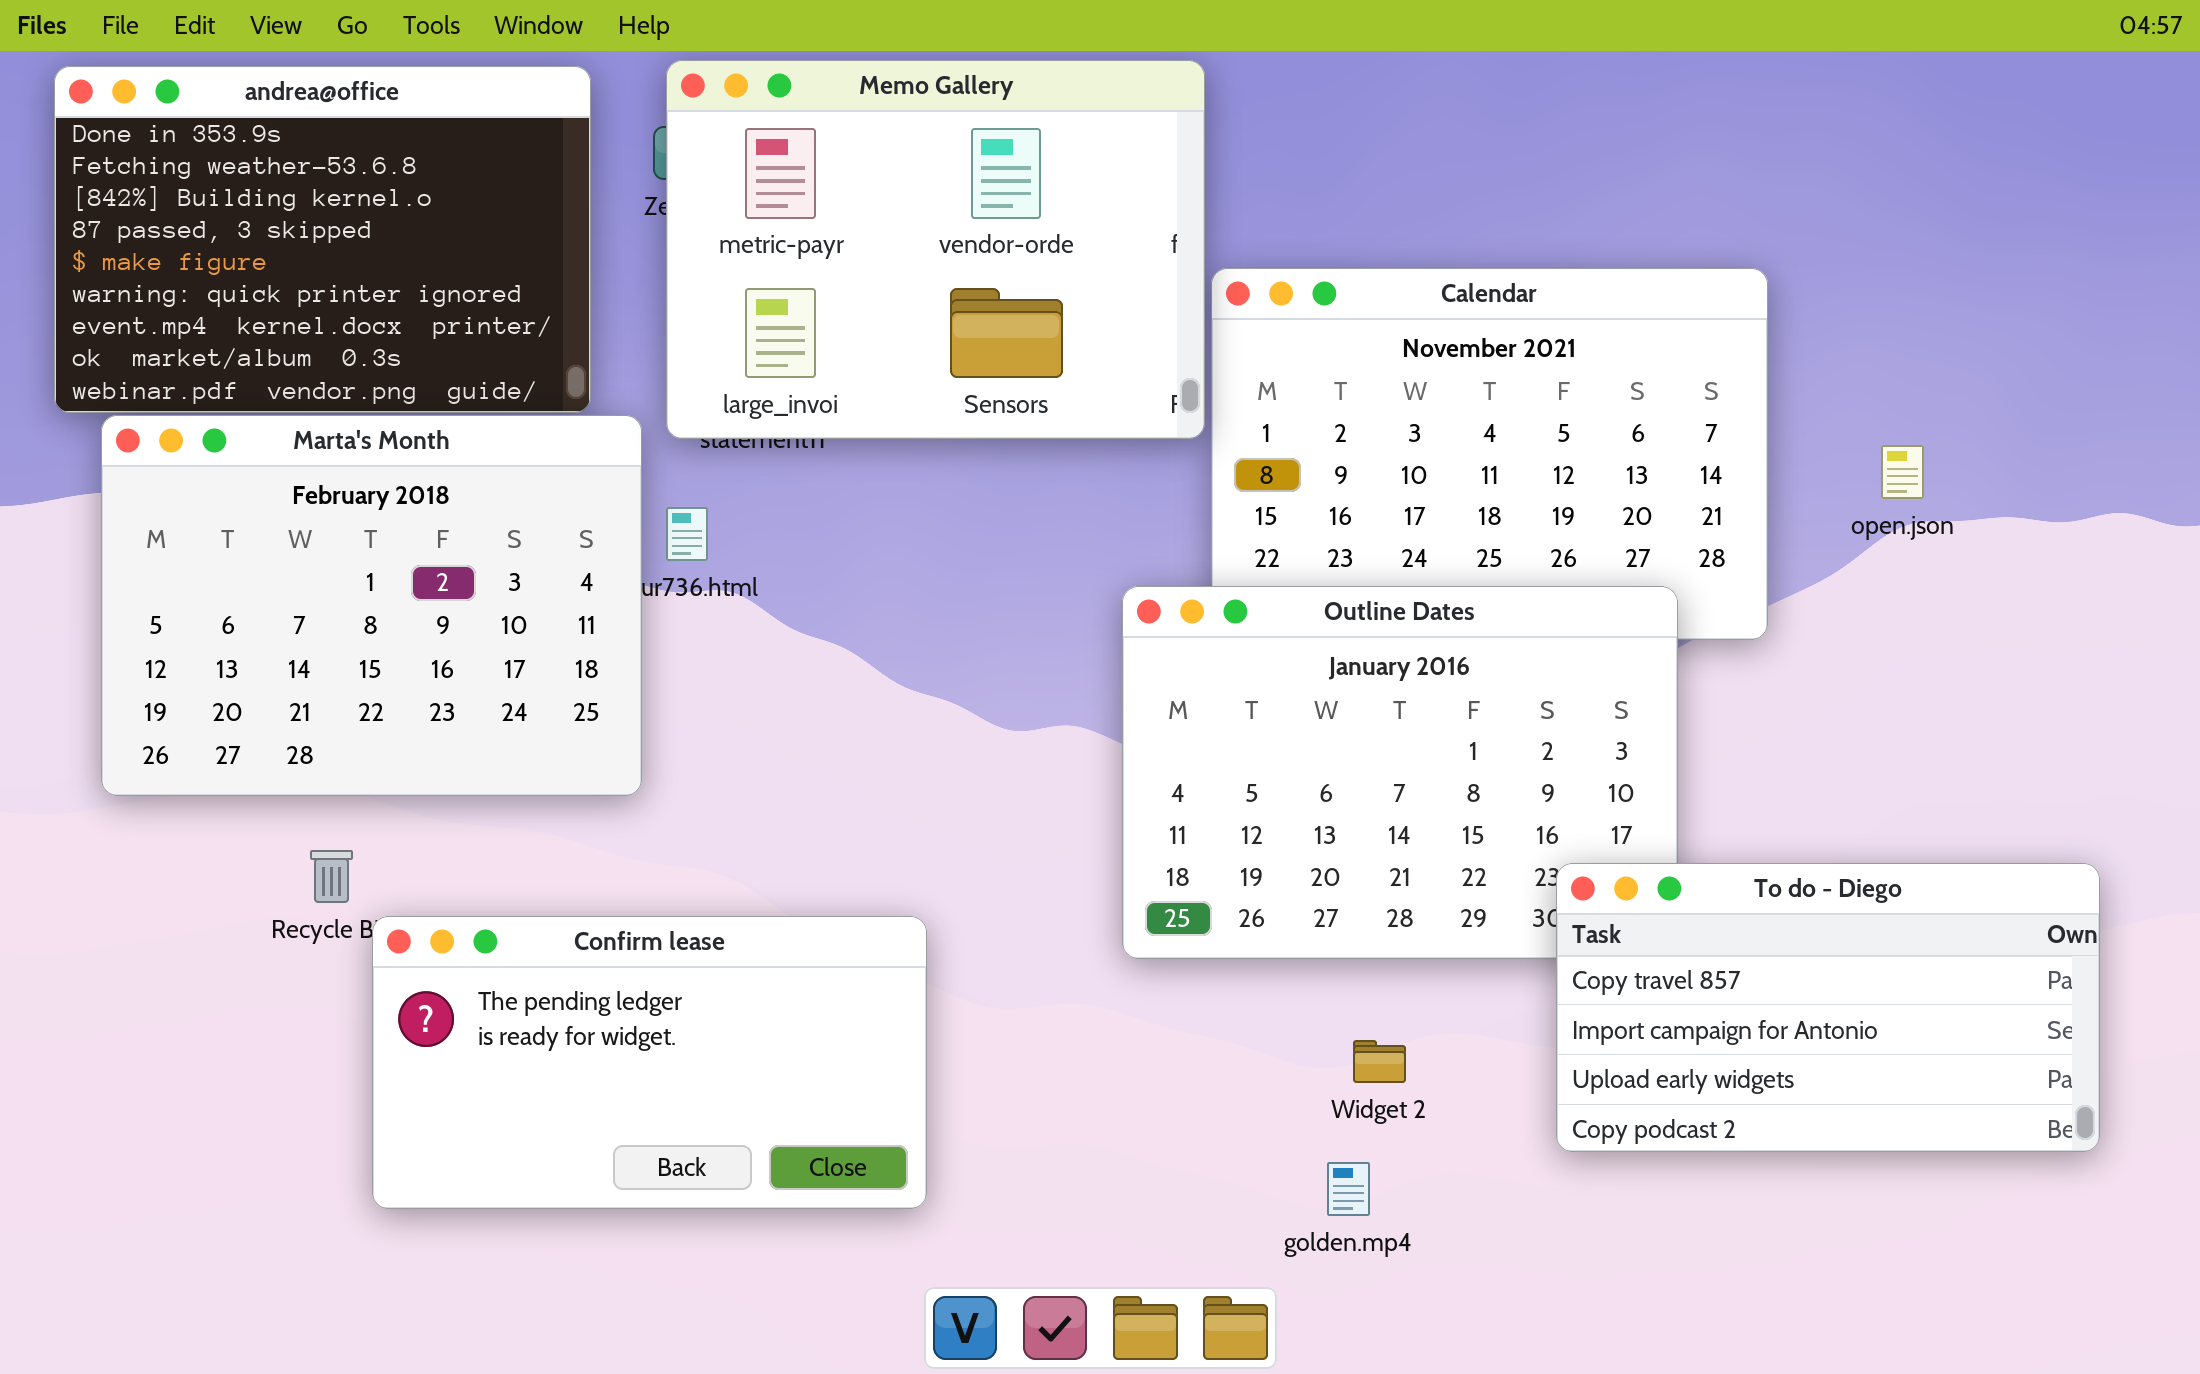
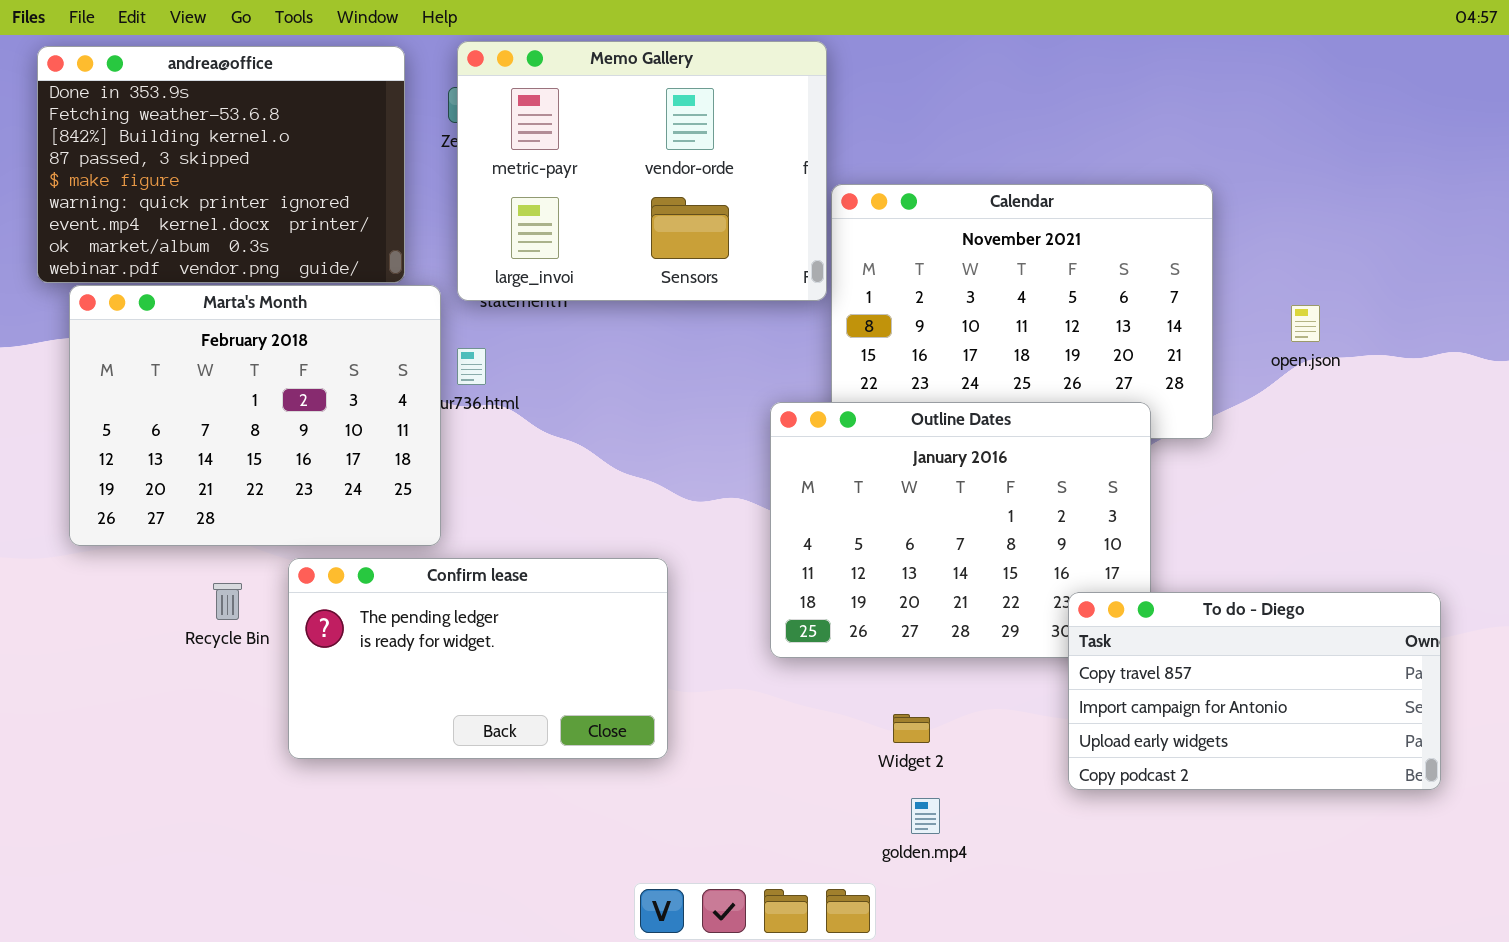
Confirm lease: [372,916,927,1209] -> [288,558,668,759], moved
Widget 2: [1353,1040,1406,1083] -> [893,714,930,743], moved

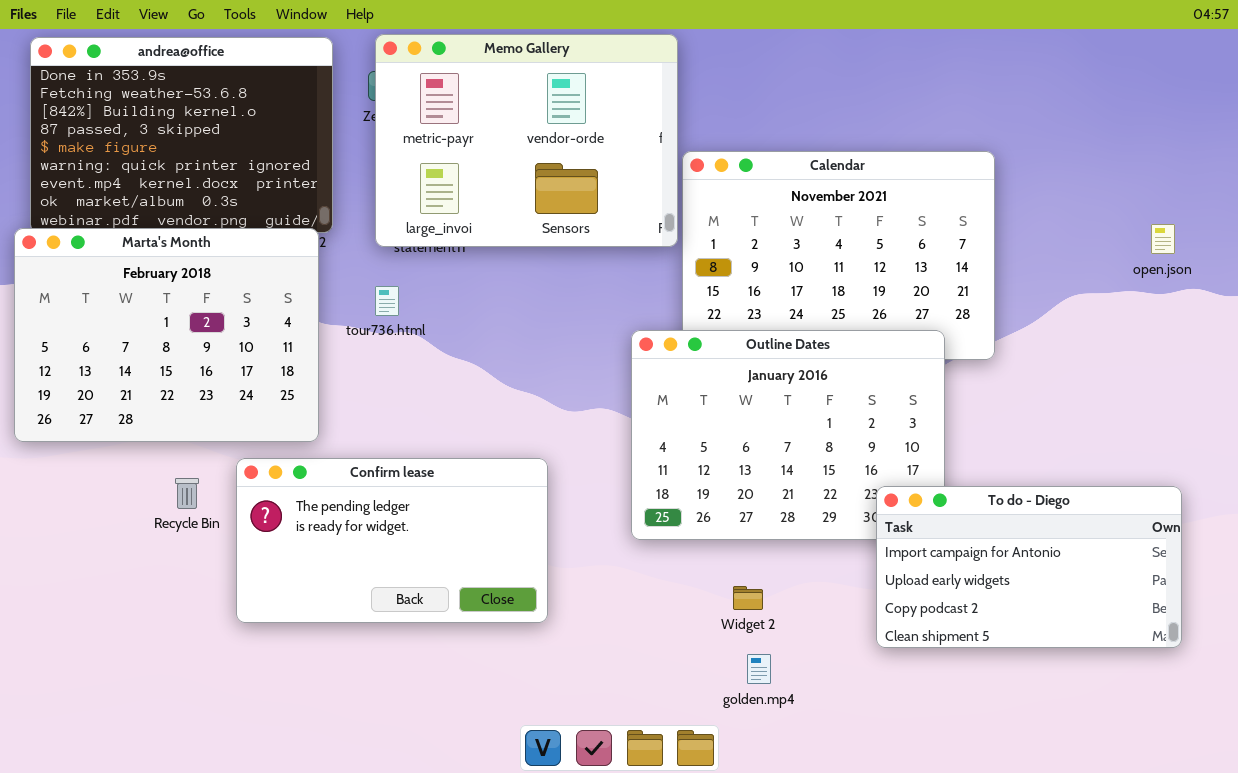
Marta's Month: [69,285,441,546] -> [14,228,319,442], moved
open.json: [1291,305,1320,342] -> [1151,224,1175,254], moved
To do - Diego: [1068,592,1441,790] -> [876,486,1182,648], scrolled down 1 row

